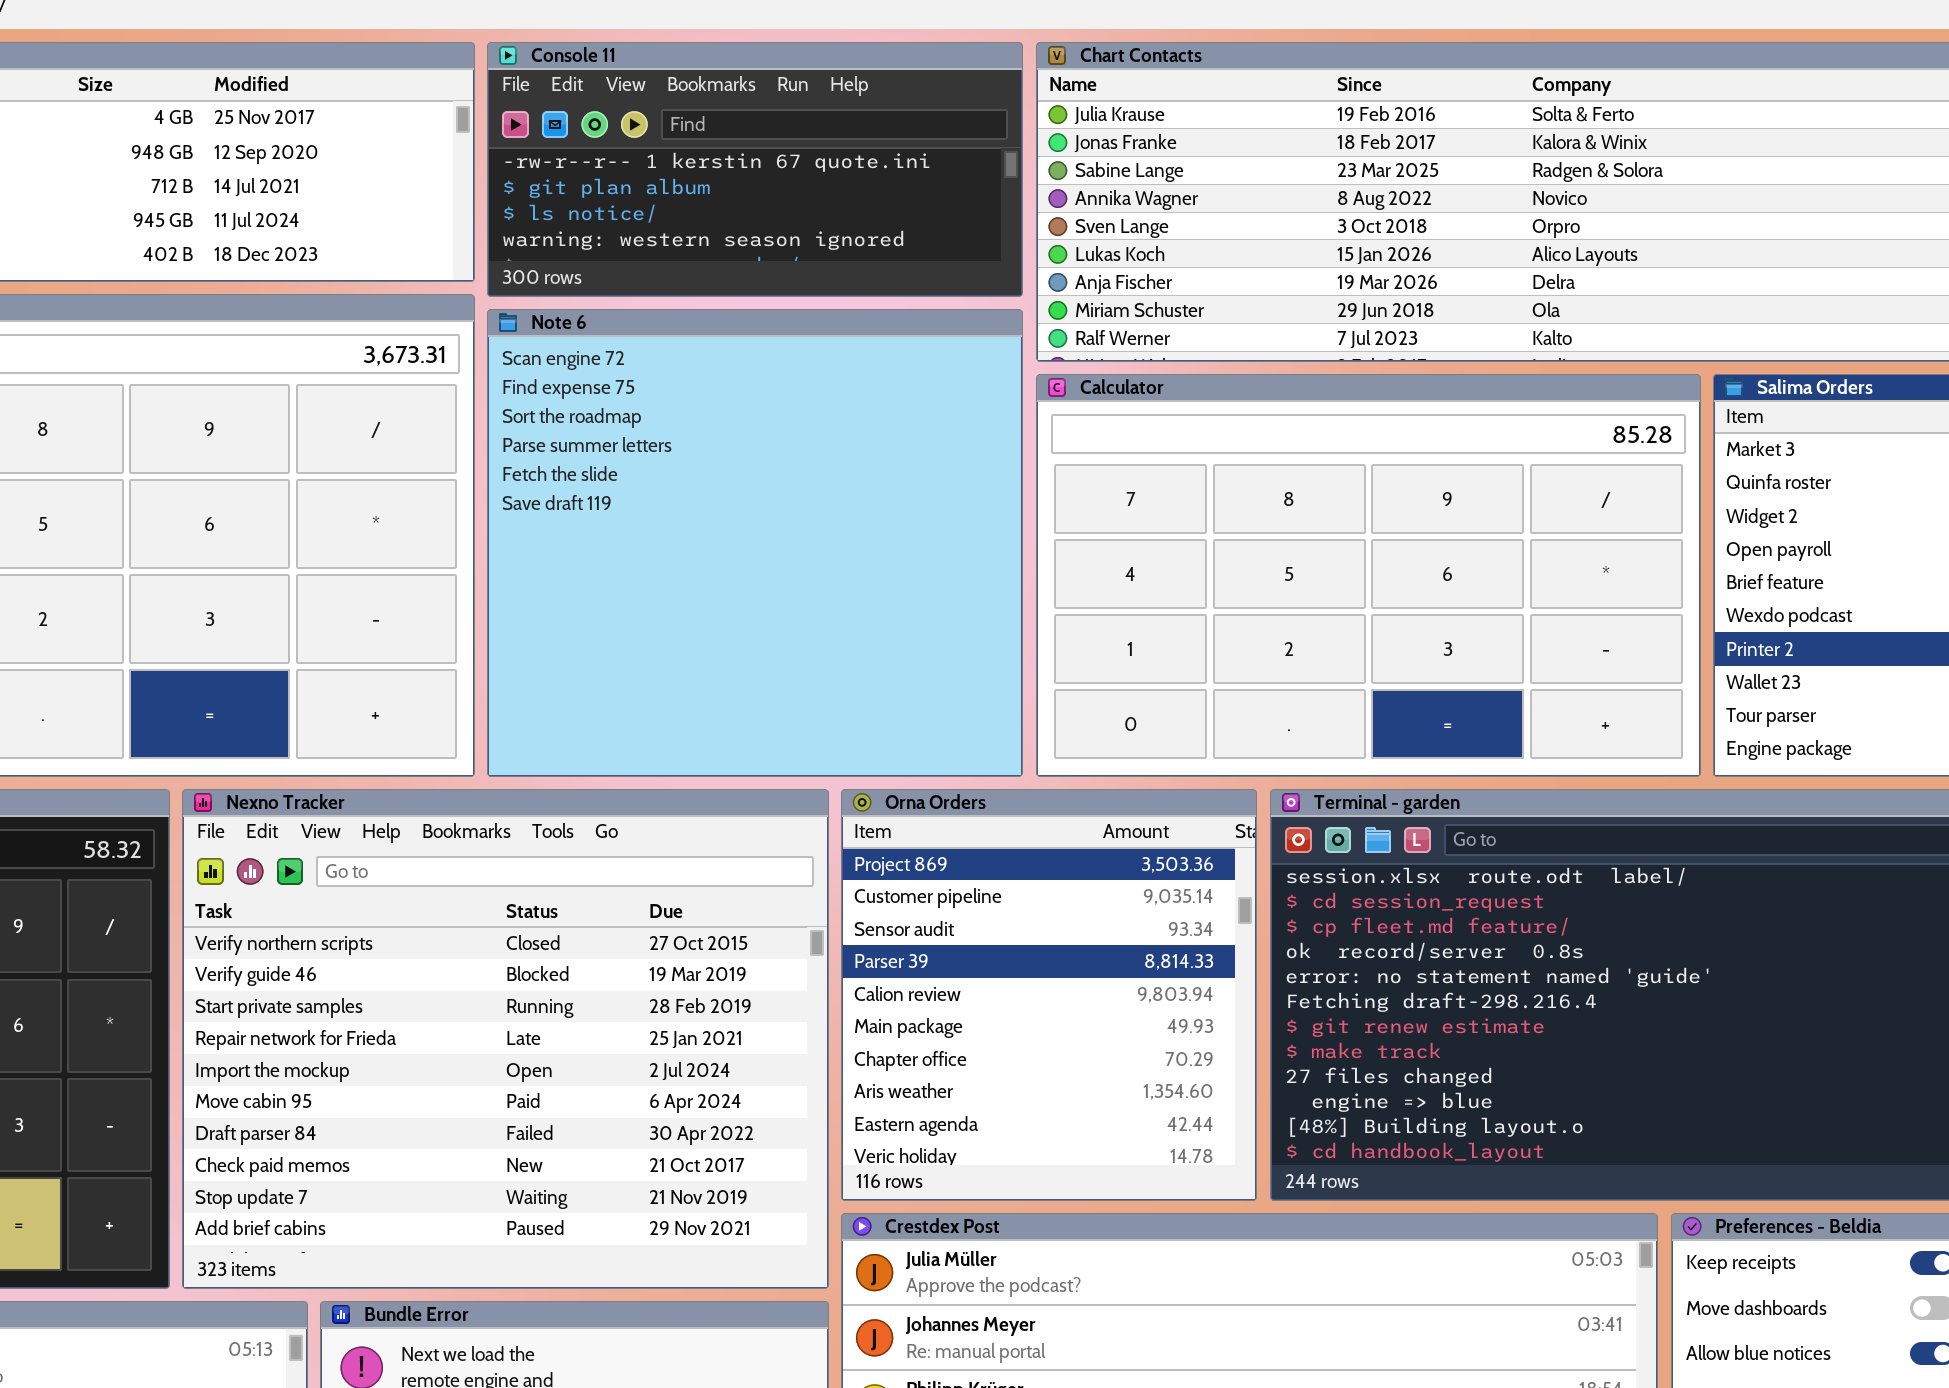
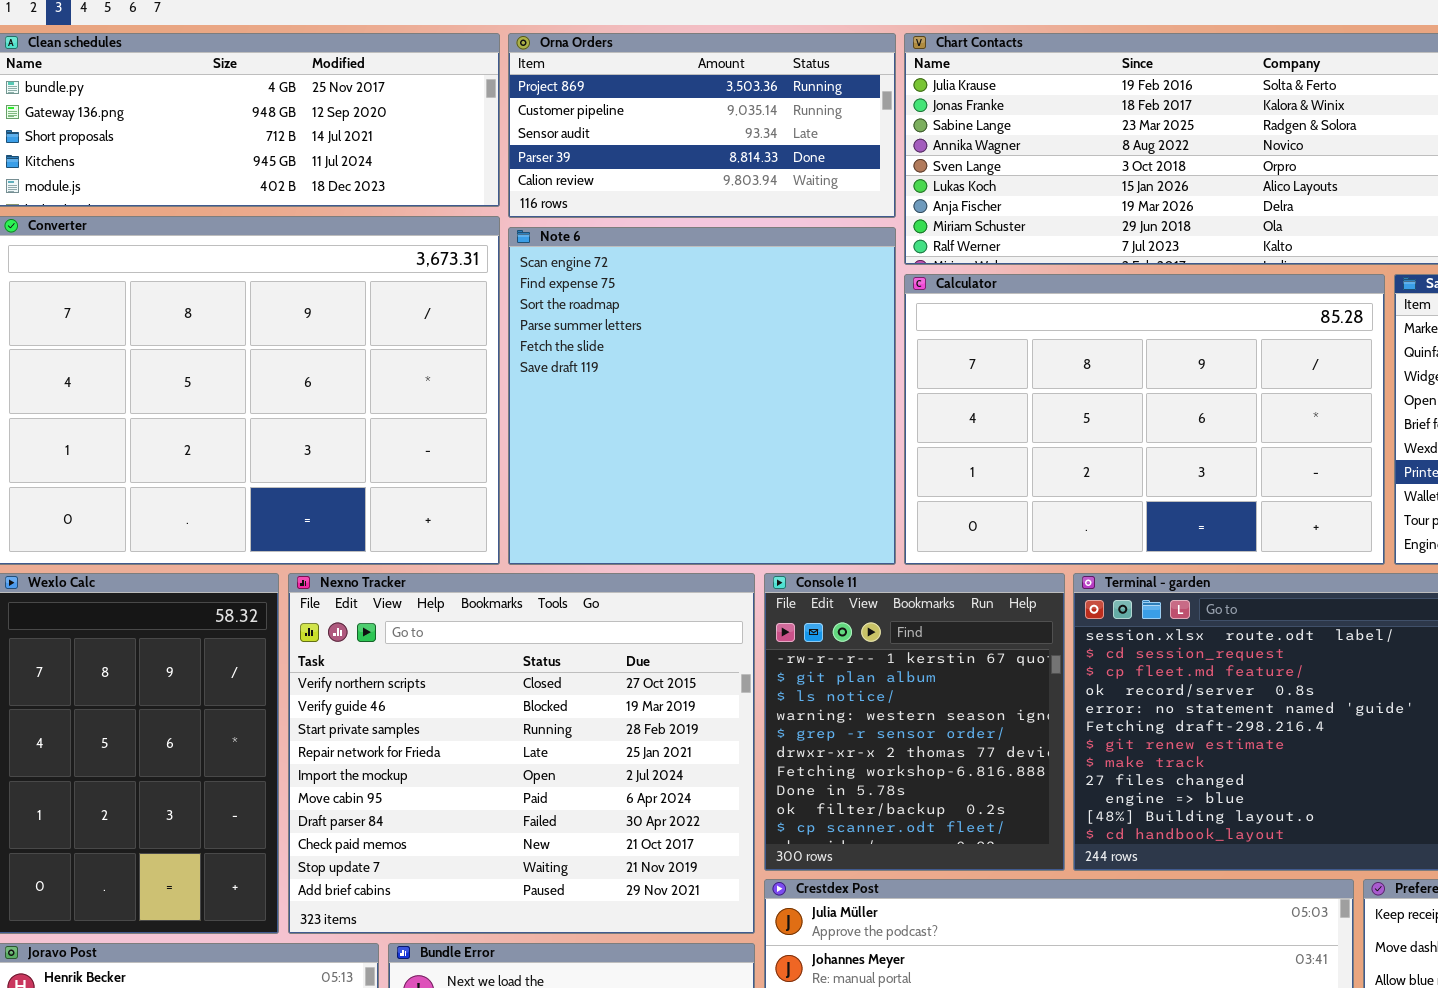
Console 11: [487,42,1023,297] -> [764,573,1065,871], moved, resized
Orna Orders: [841,789,1257,1201] -> [508,33,896,218], moved, resized

